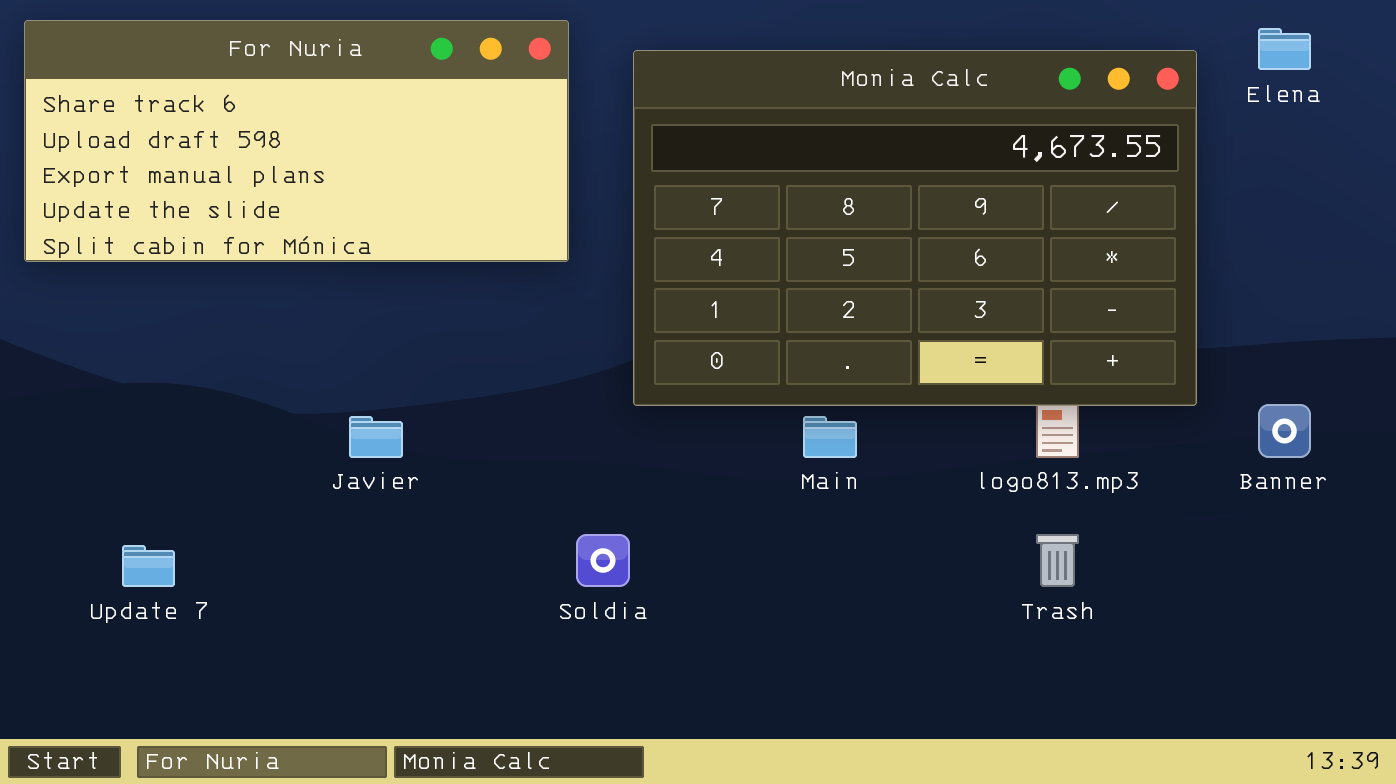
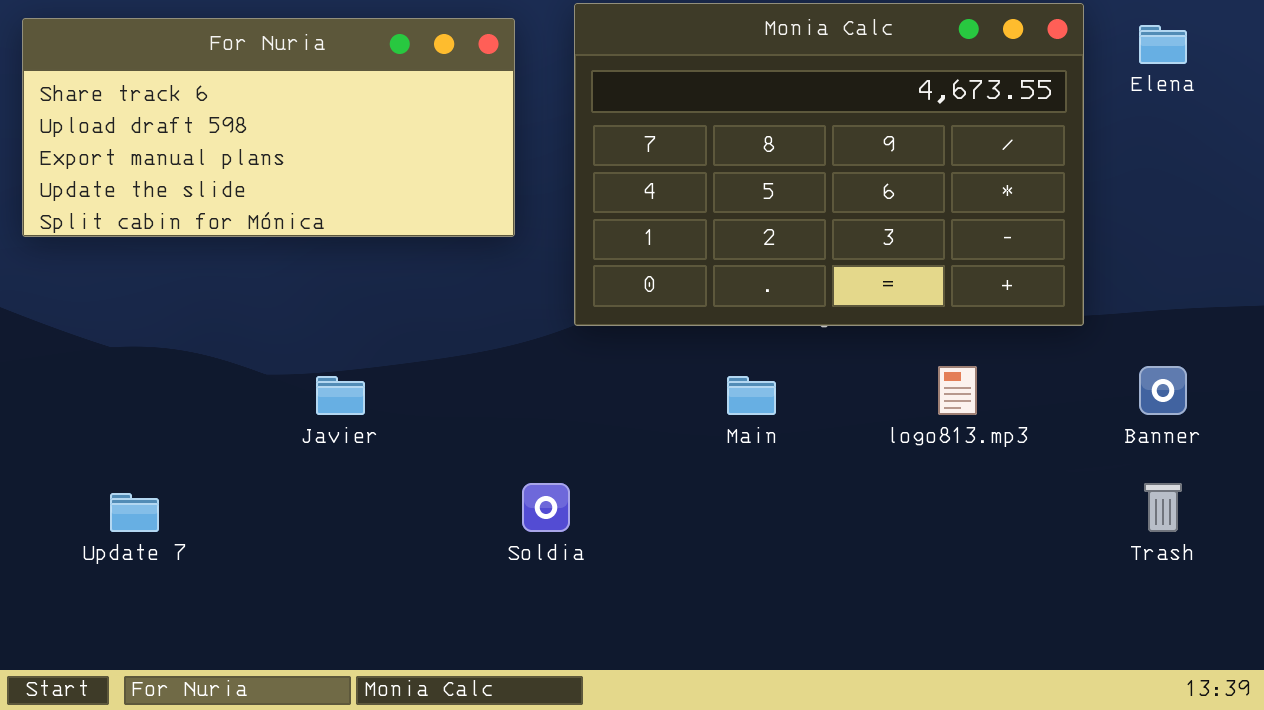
Monia Calc: [633,50,1197,406] -> [574,3,1084,326], moved
Trash: [1036,534,1079,587] -> [1144,483,1182,532], moved

